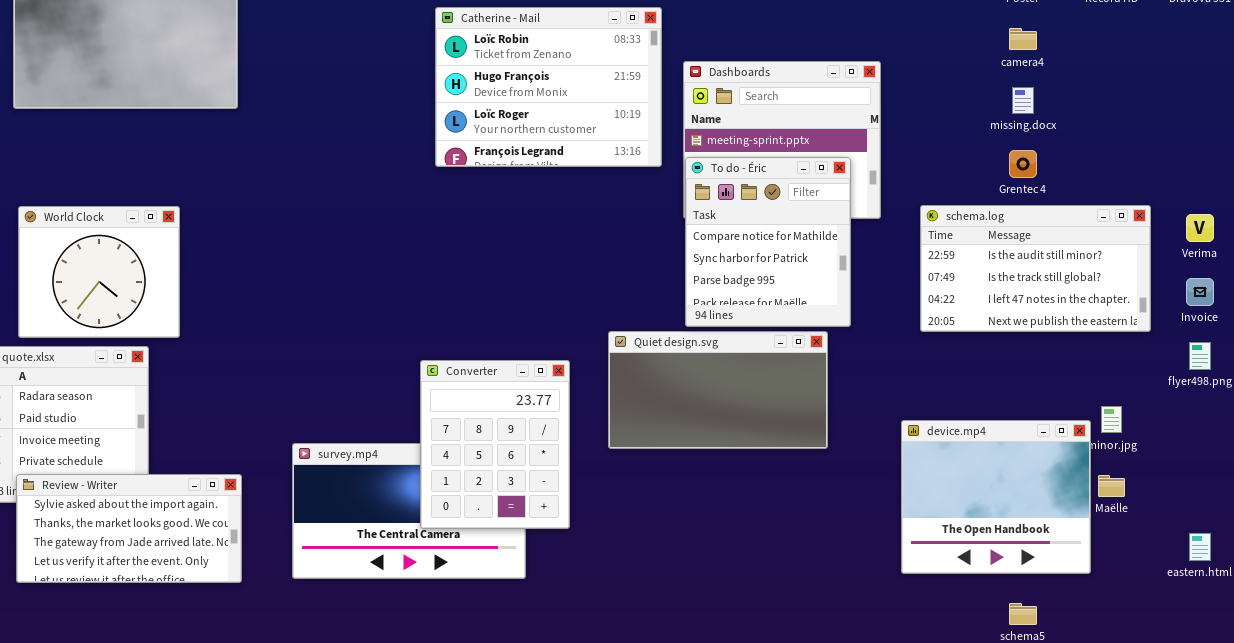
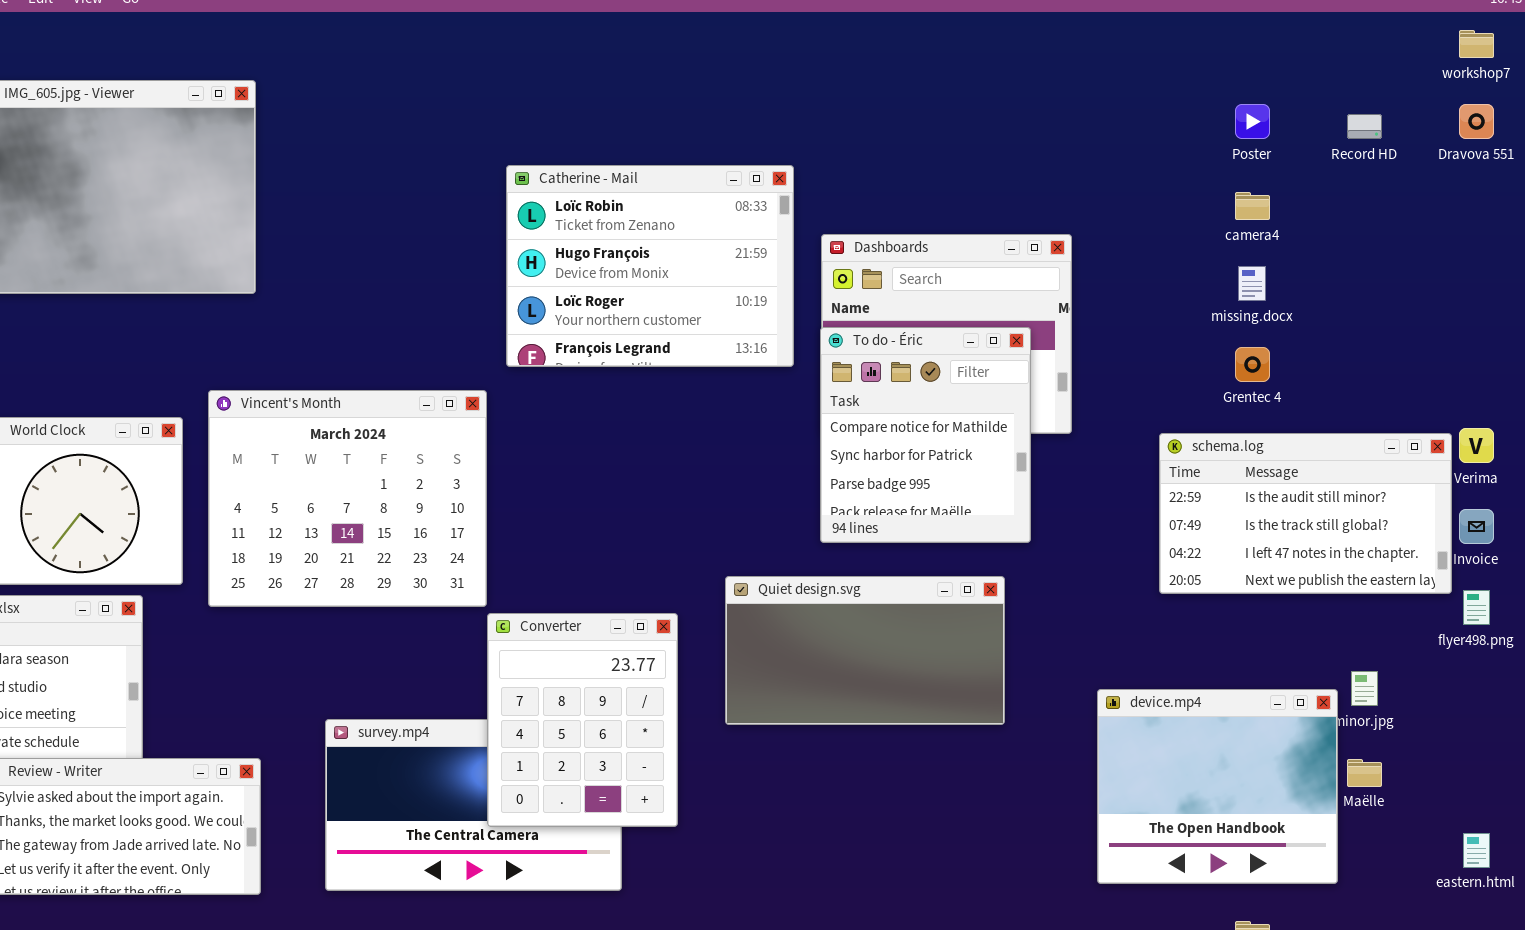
To do - Éric: [685,157,851,327] -> [820,327,1031,543], moved
Vincent's Month: none -> [208,390,487,607], opened
schema.log: [920,205,1151,332] -> [1159,433,1452,594], moved

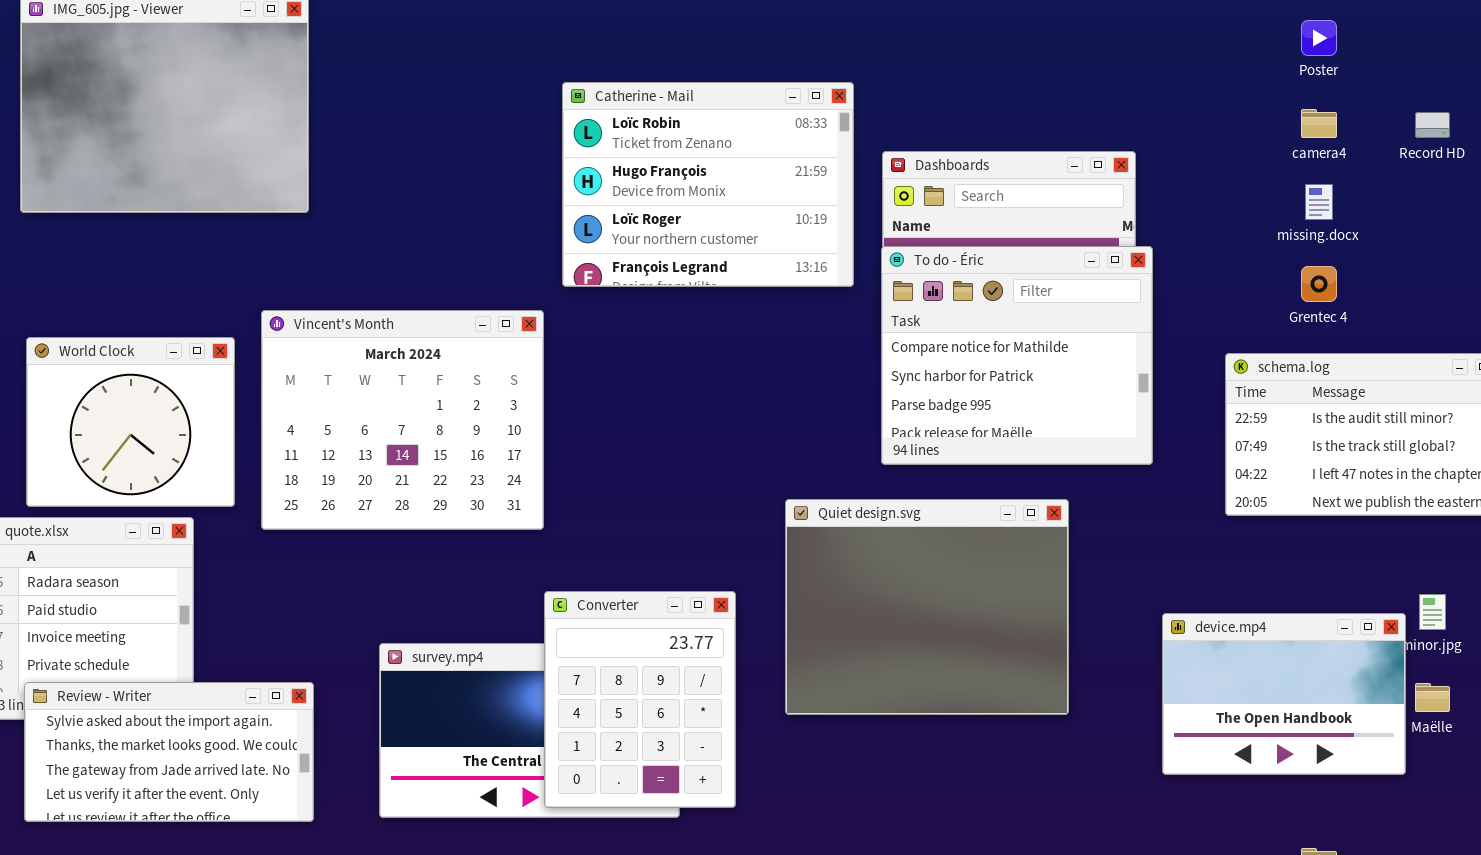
Record HD: [1347,114,1382,139] -> [1415,112,1450,138], moved
To do - Éric: [820,327,1031,543] -> [881,246,1153,465], resized
Quiet design.svg: [725,576,1005,725] -> [785,499,1069,715], resized
Converter: [487,613,678,827] -> [544,591,736,808], moved
device.mp4: [1097,689,1338,884] -> [1162,613,1406,775], resized

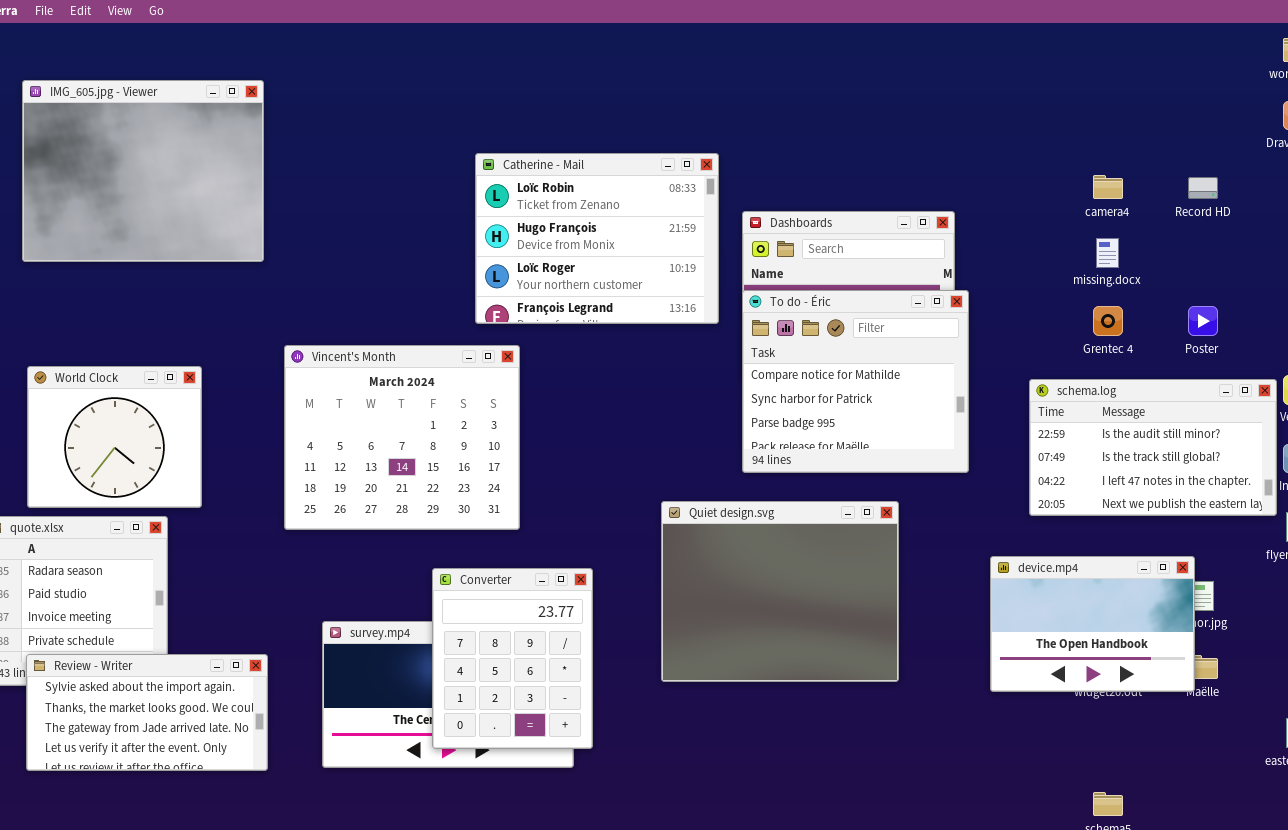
Poster: [1301,20,1337,56] -> [1188,306,1218,336], moved
Vincent's Month: [261,310,544,530] -> [284,345,520,530], moved
Converter: [544,591,736,808] -> [432,568,593,749], moved
device.mp4: [1162,613,1406,775] -> [990,556,1195,692], moved

